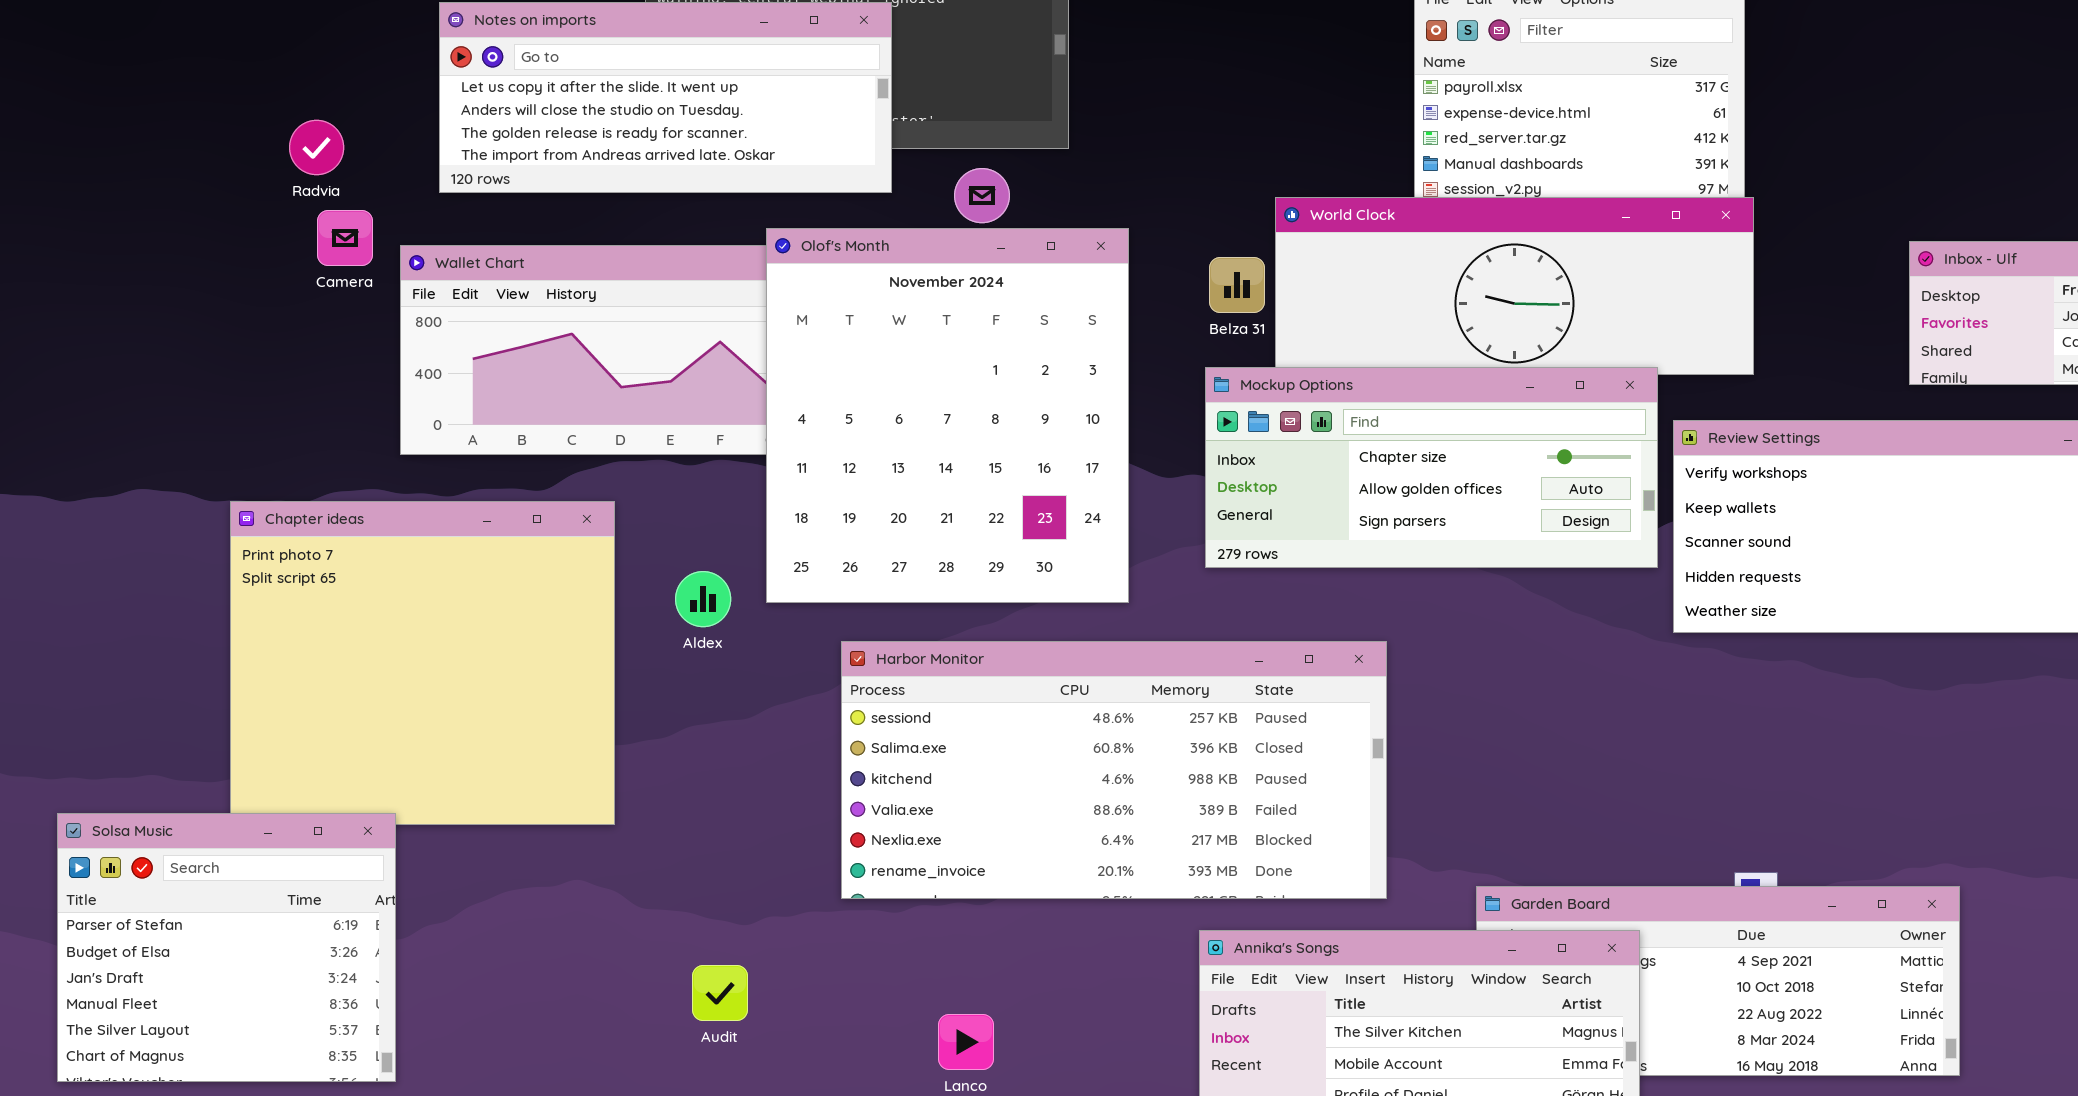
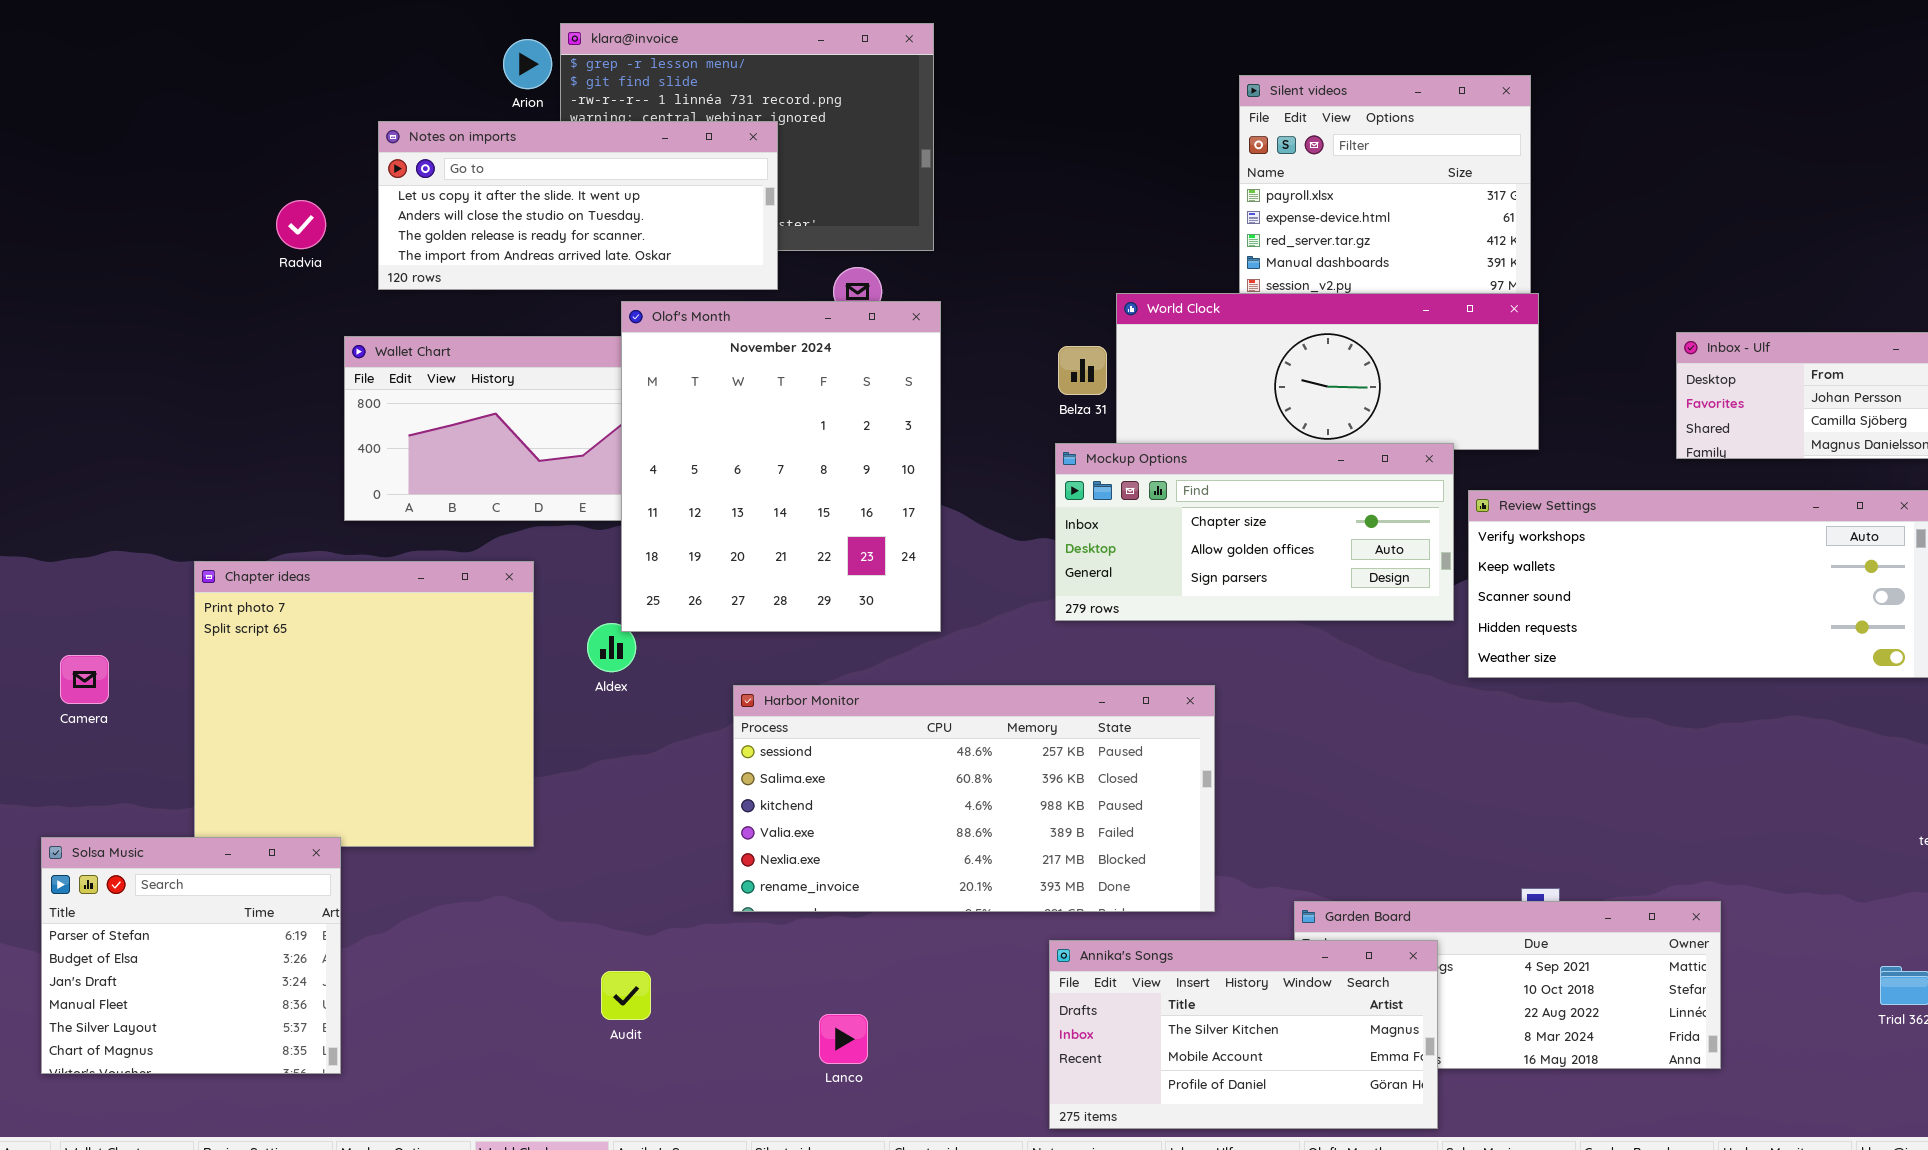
Radvia: [289,120,344,175] -> [276,200,326,249], moved
Camera: [317,210,373,266] -> [60,655,109,704], moved
Olof's Month: [766,228,1129,603] -> [621,301,941,632], moved

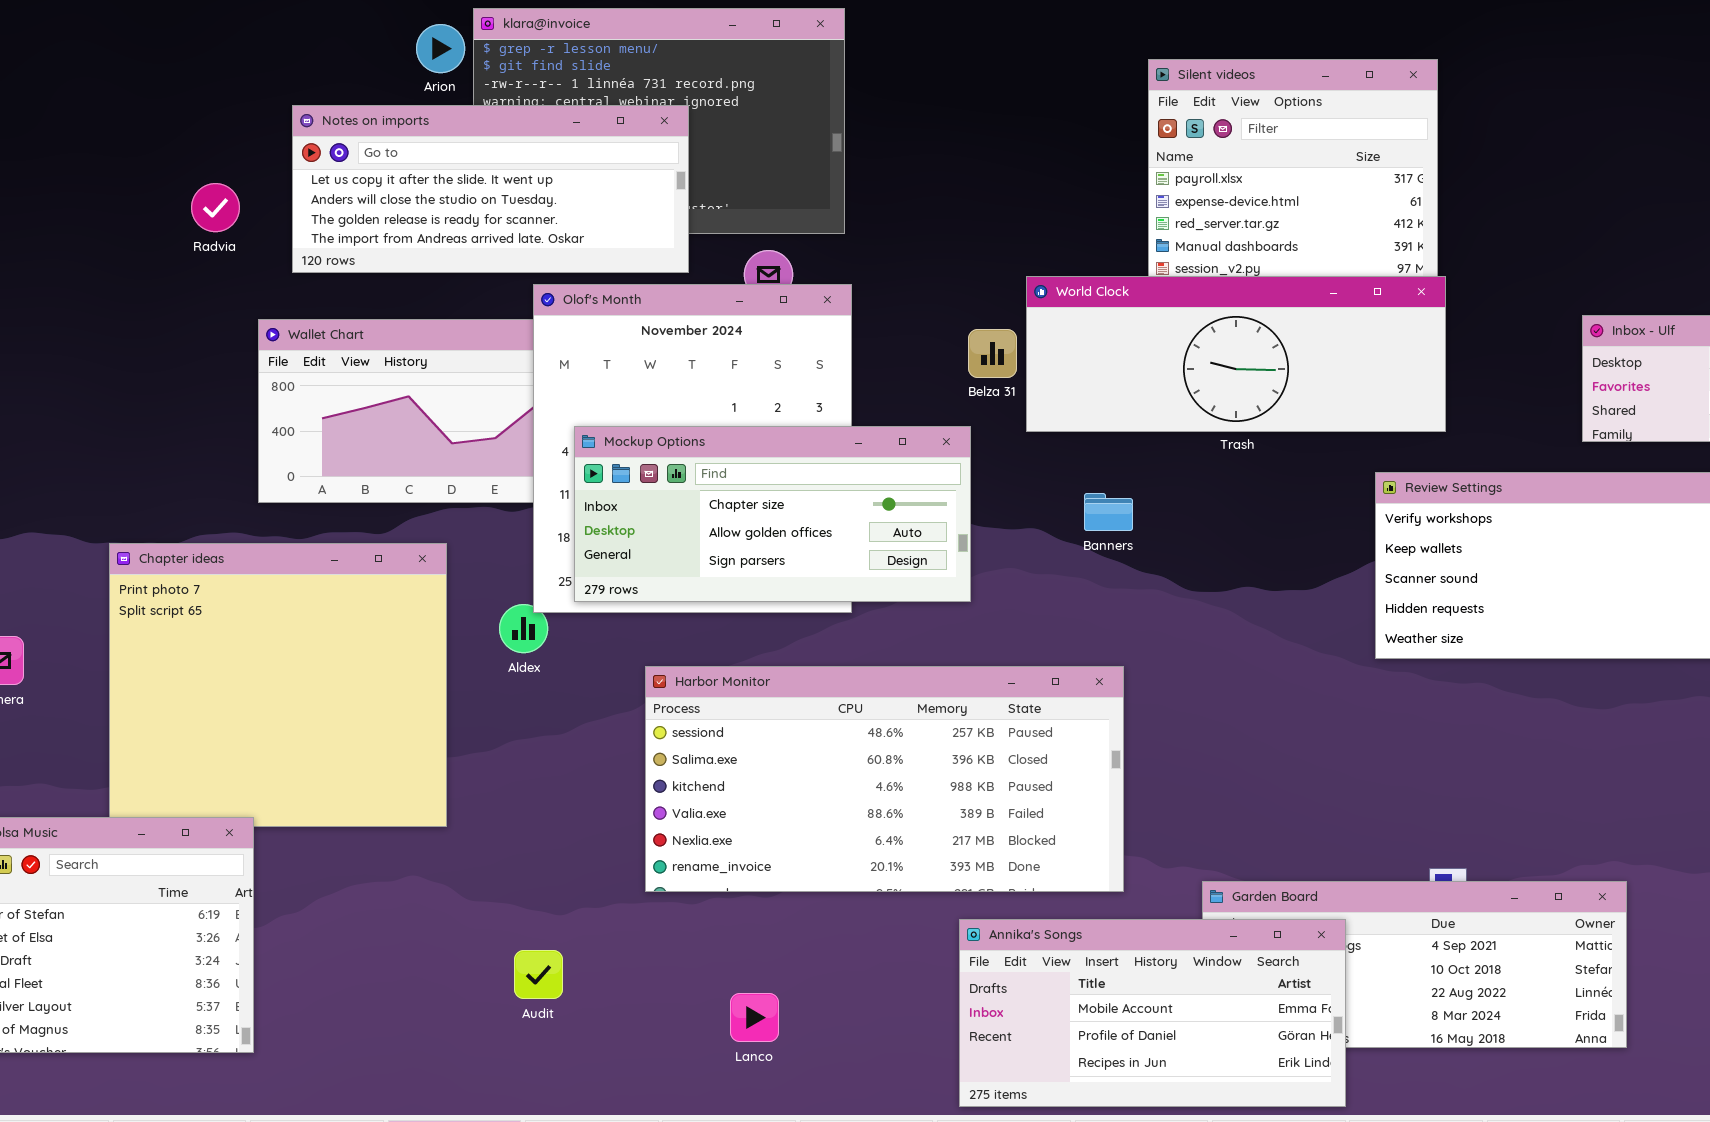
Mockup Options: [1055,443,1454,621] -> [574,426,971,602], moved
Annika's Songs: [1049,940,1438,1129] -> [959,919,1346,1107], scrolled down 1 row

